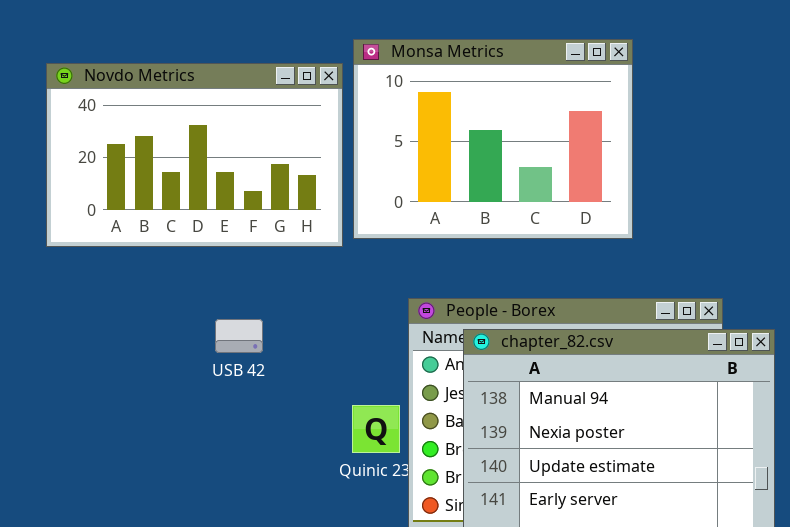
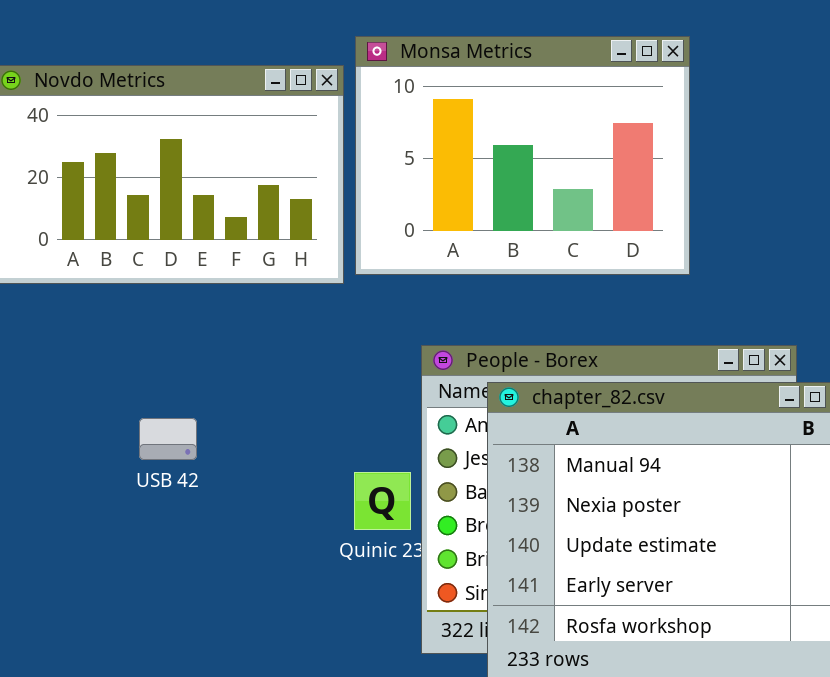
USB 42: [215,319,263,353] -> [139,418,197,460], moved

